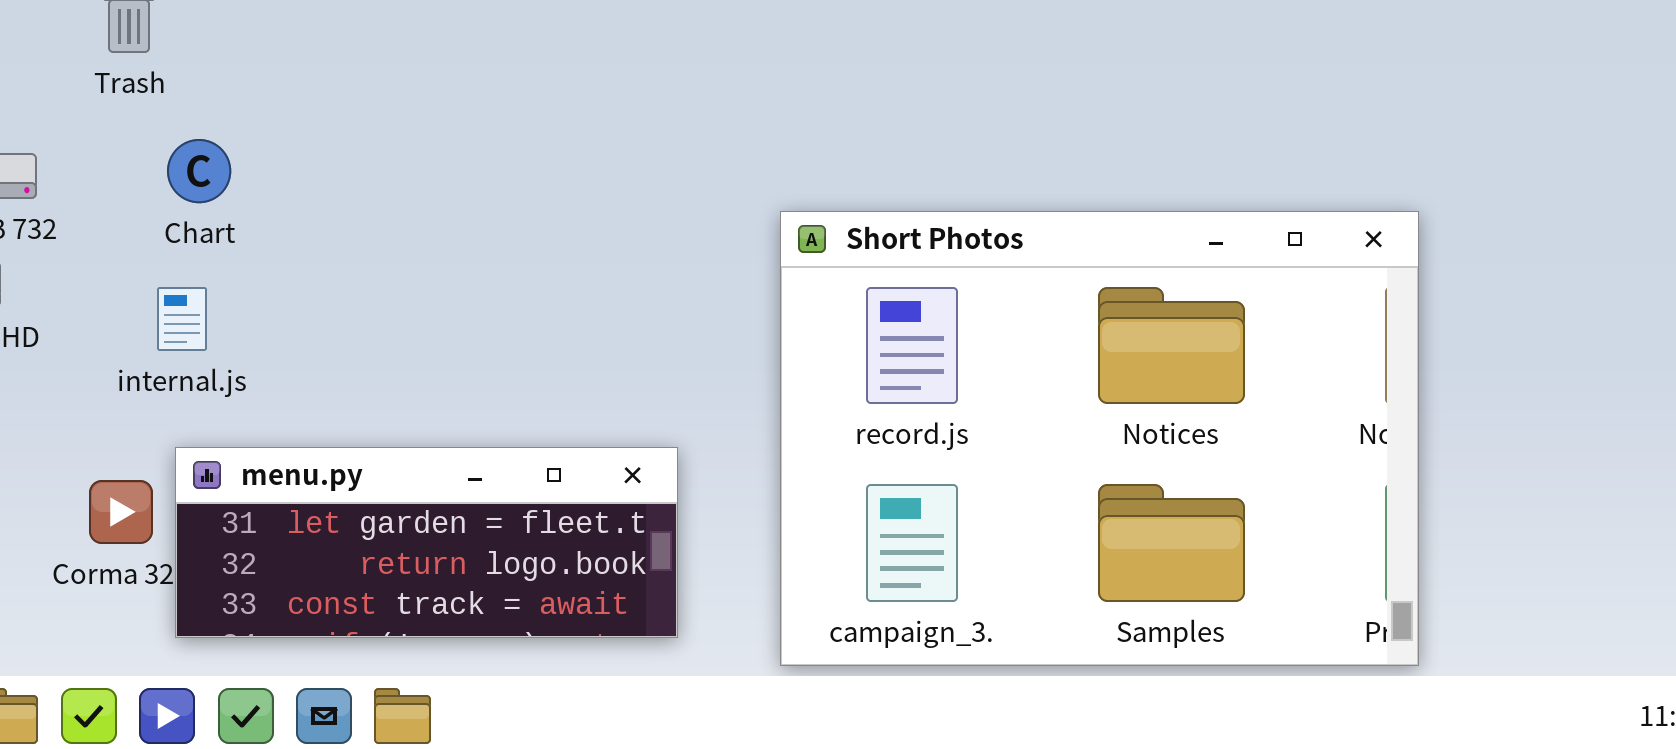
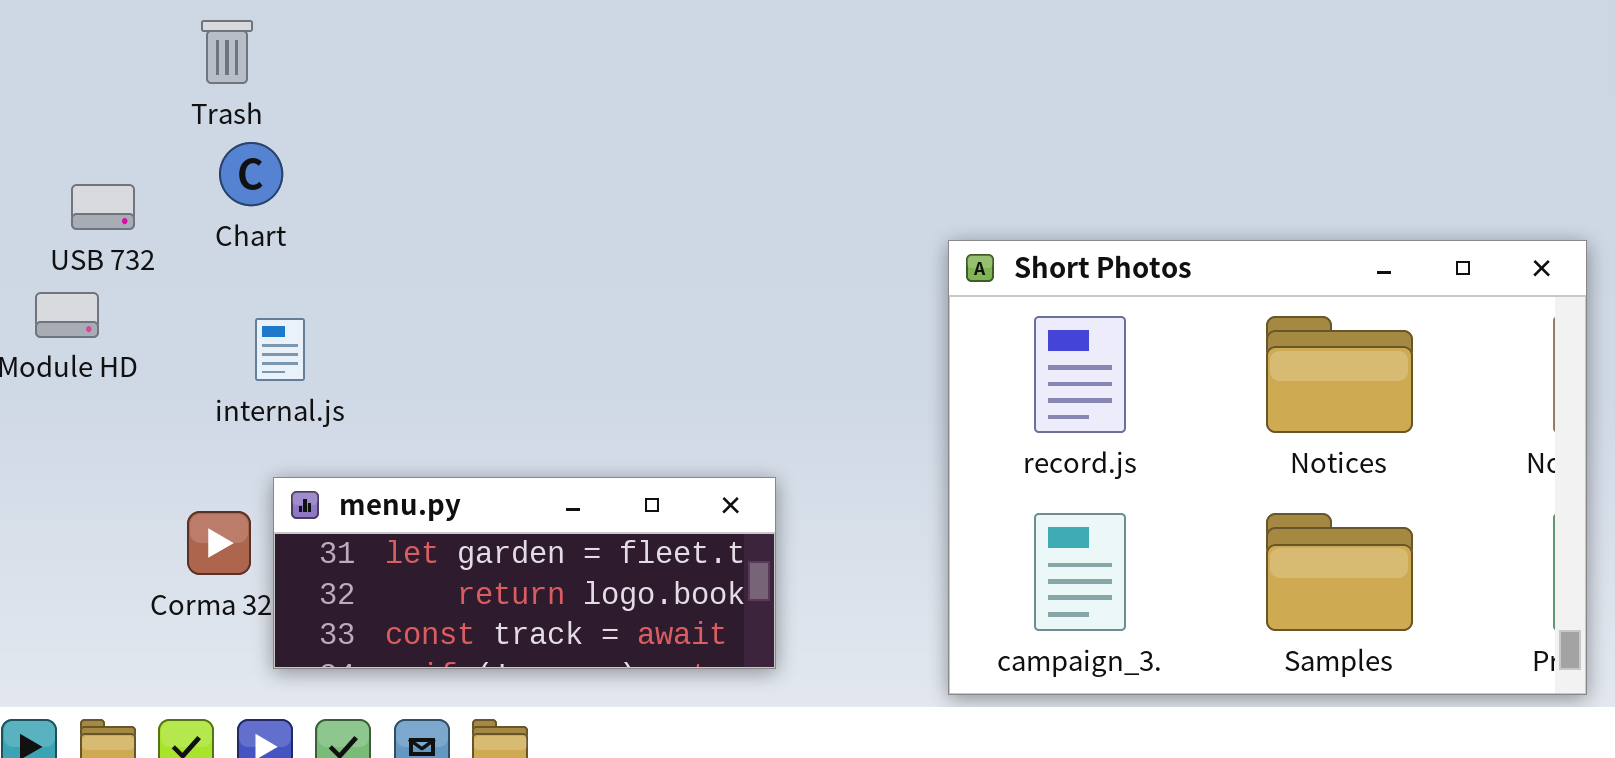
Chart: [167,139,231,203] -> [219,142,283,206], moved
Short Photos: [780,211,1419,666] -> [948,240,1587,695], moved

